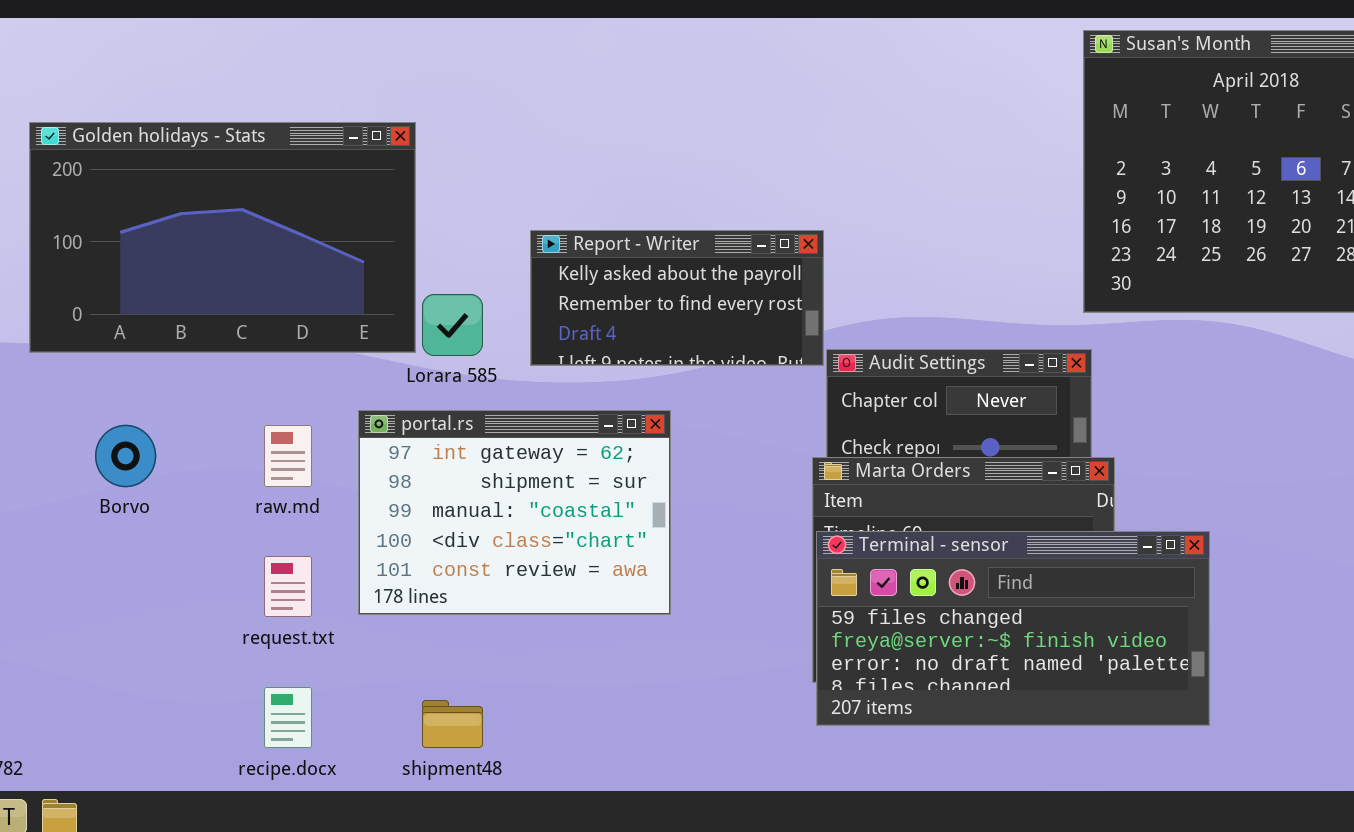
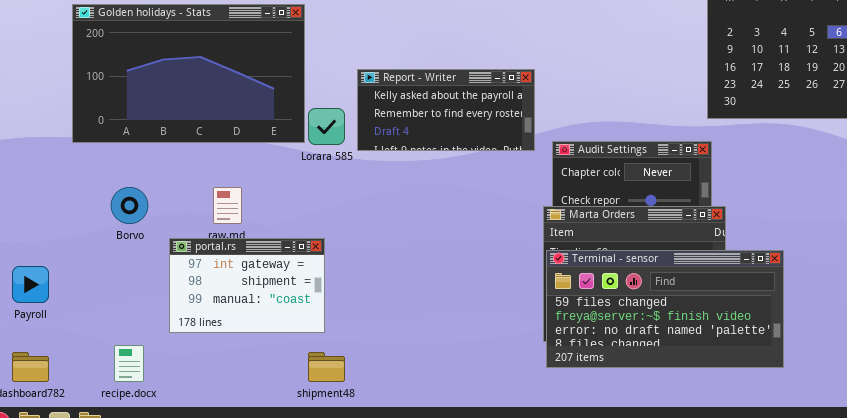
Report - Writer: [530,230,824,366] -> [357,69,535,151], moved
portal.rs: [358,410,671,615] -> [169,238,325,333], moved, resized
recipe.docx: [264,687,312,748] -> [114,345,144,382], moved

